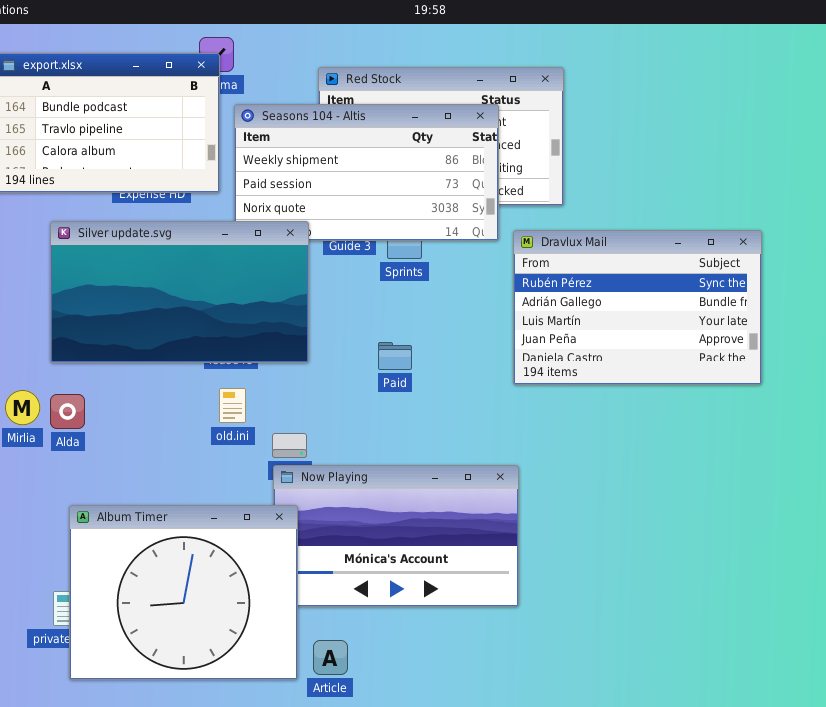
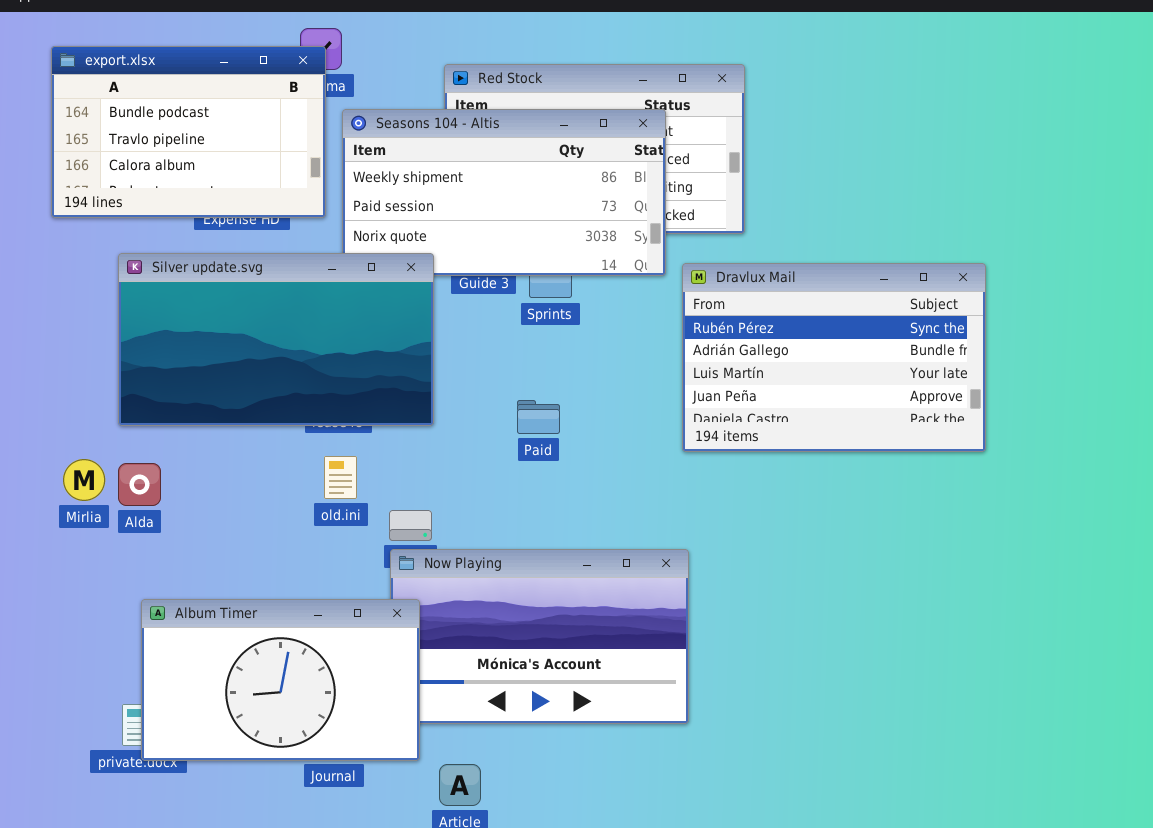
Album Timer: [69,505,298,680] -> [141,599,420,761], resized

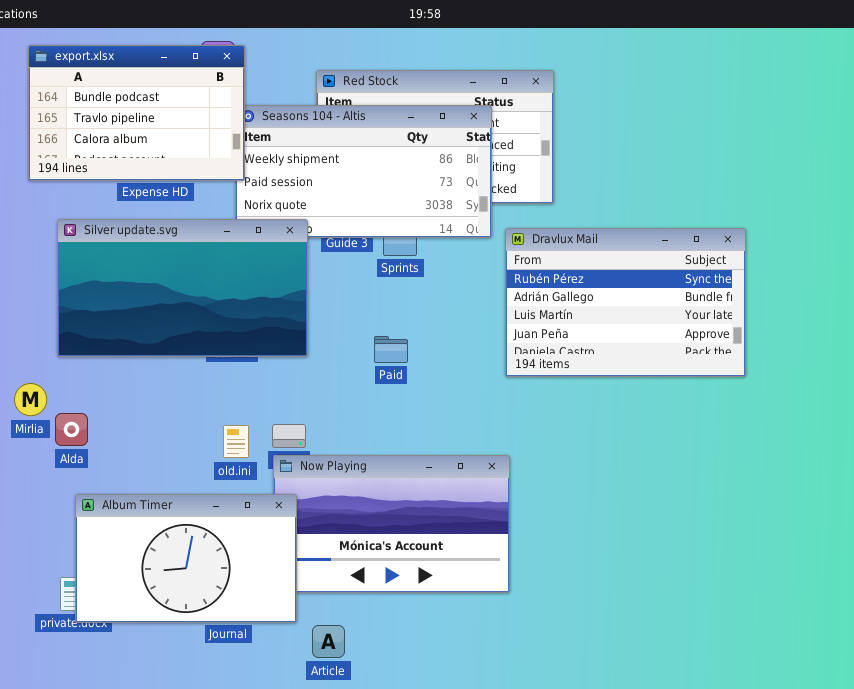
export.xlsx: [51,46,326,218] -> [28,45,245,181], moved
old.ini: [324,456,357,499] -> [223,425,249,458], moved
Alda: [118,463,161,506] -> [55,413,88,446], moved

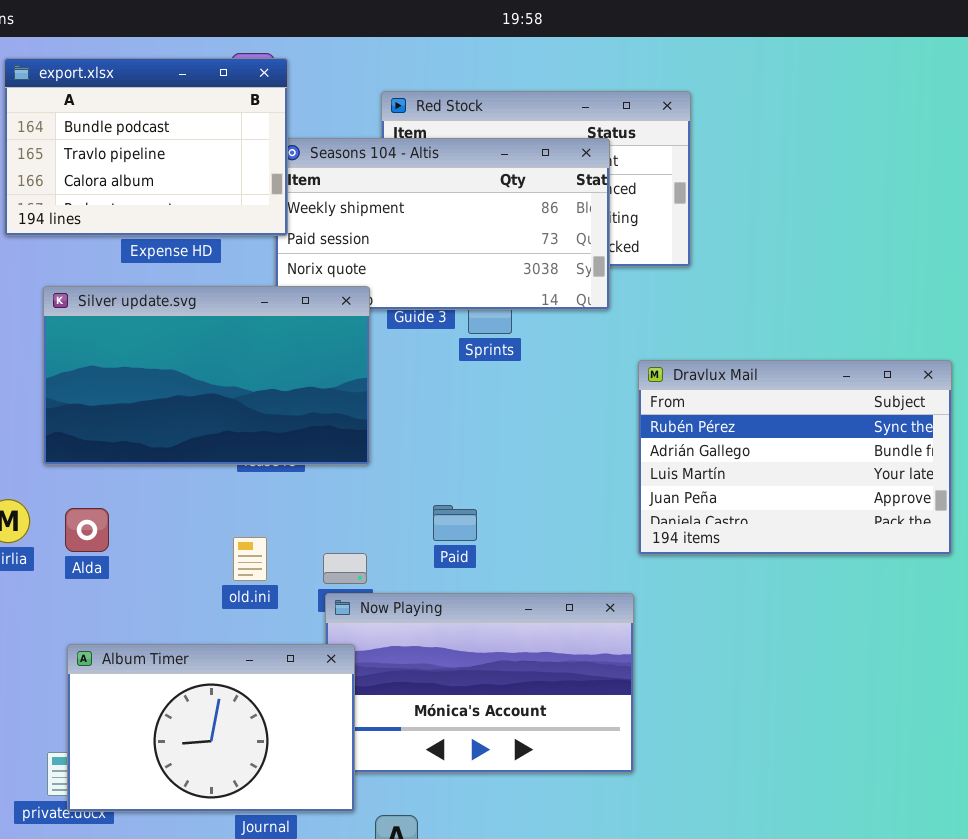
Dravlux Mail: [505,228,746,377] -> [638,360,952,555], moved
Paid: [374,336,408,363] -> [433,505,477,541], moved
Alda: [55,413,88,446] -> [65,508,109,552], moved
old.ini: [223,425,249,458] -> [233,537,267,581], moved

